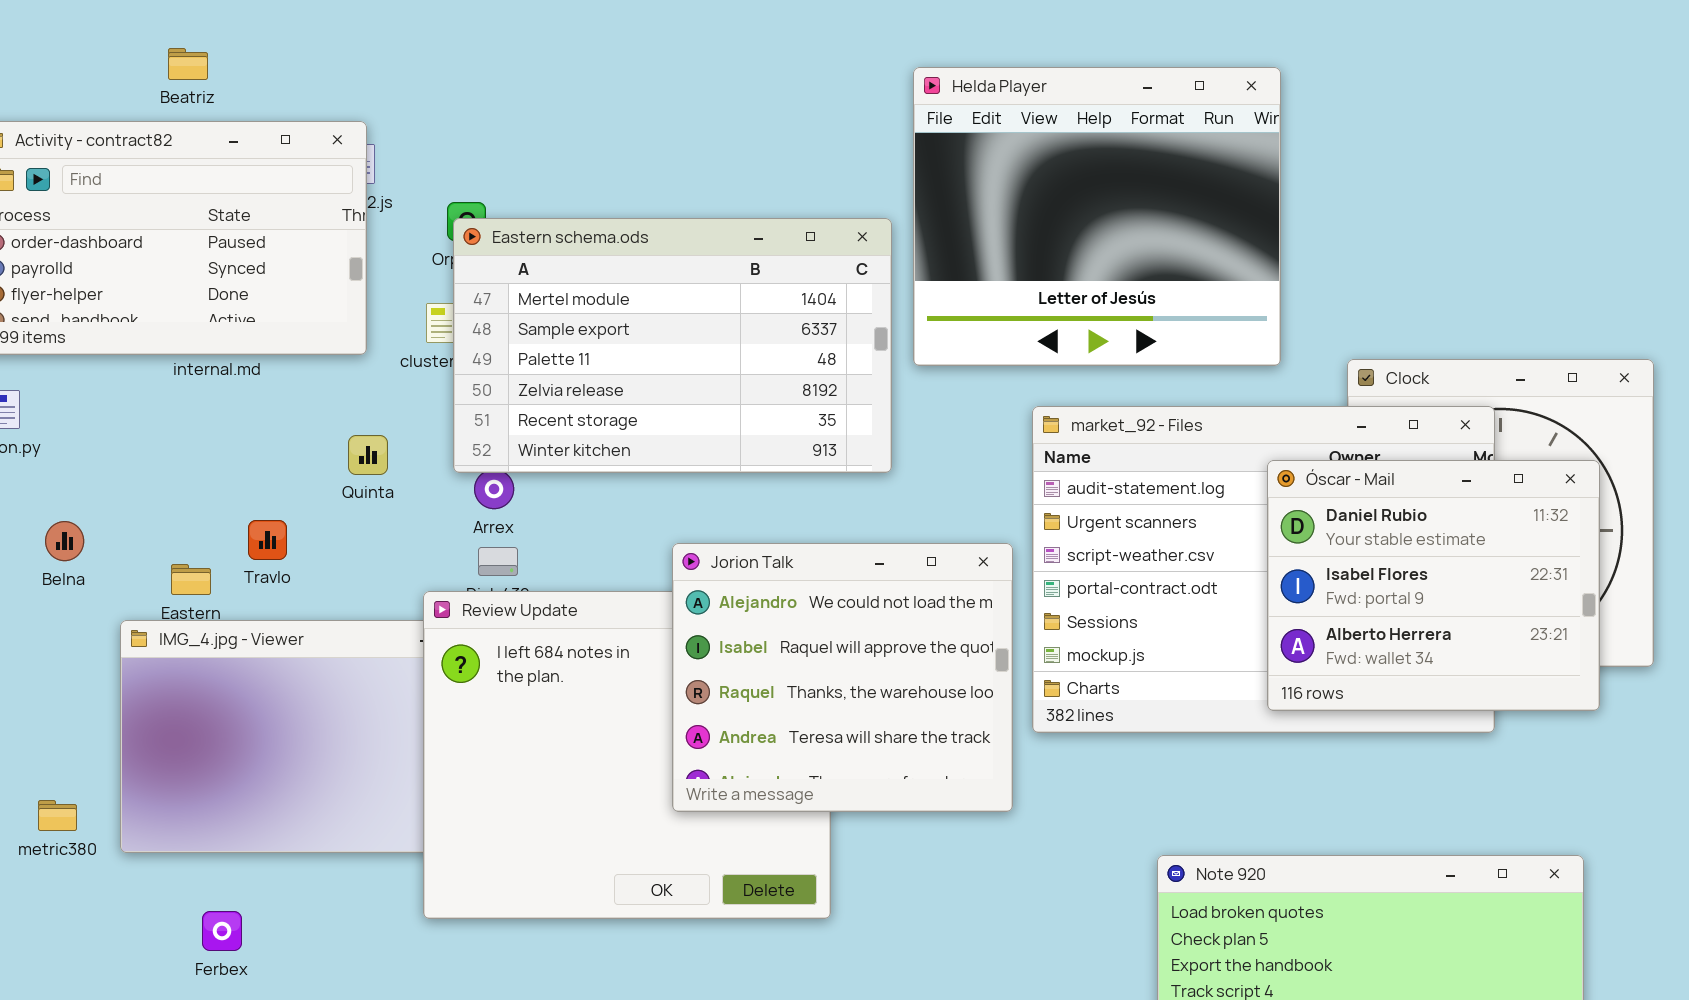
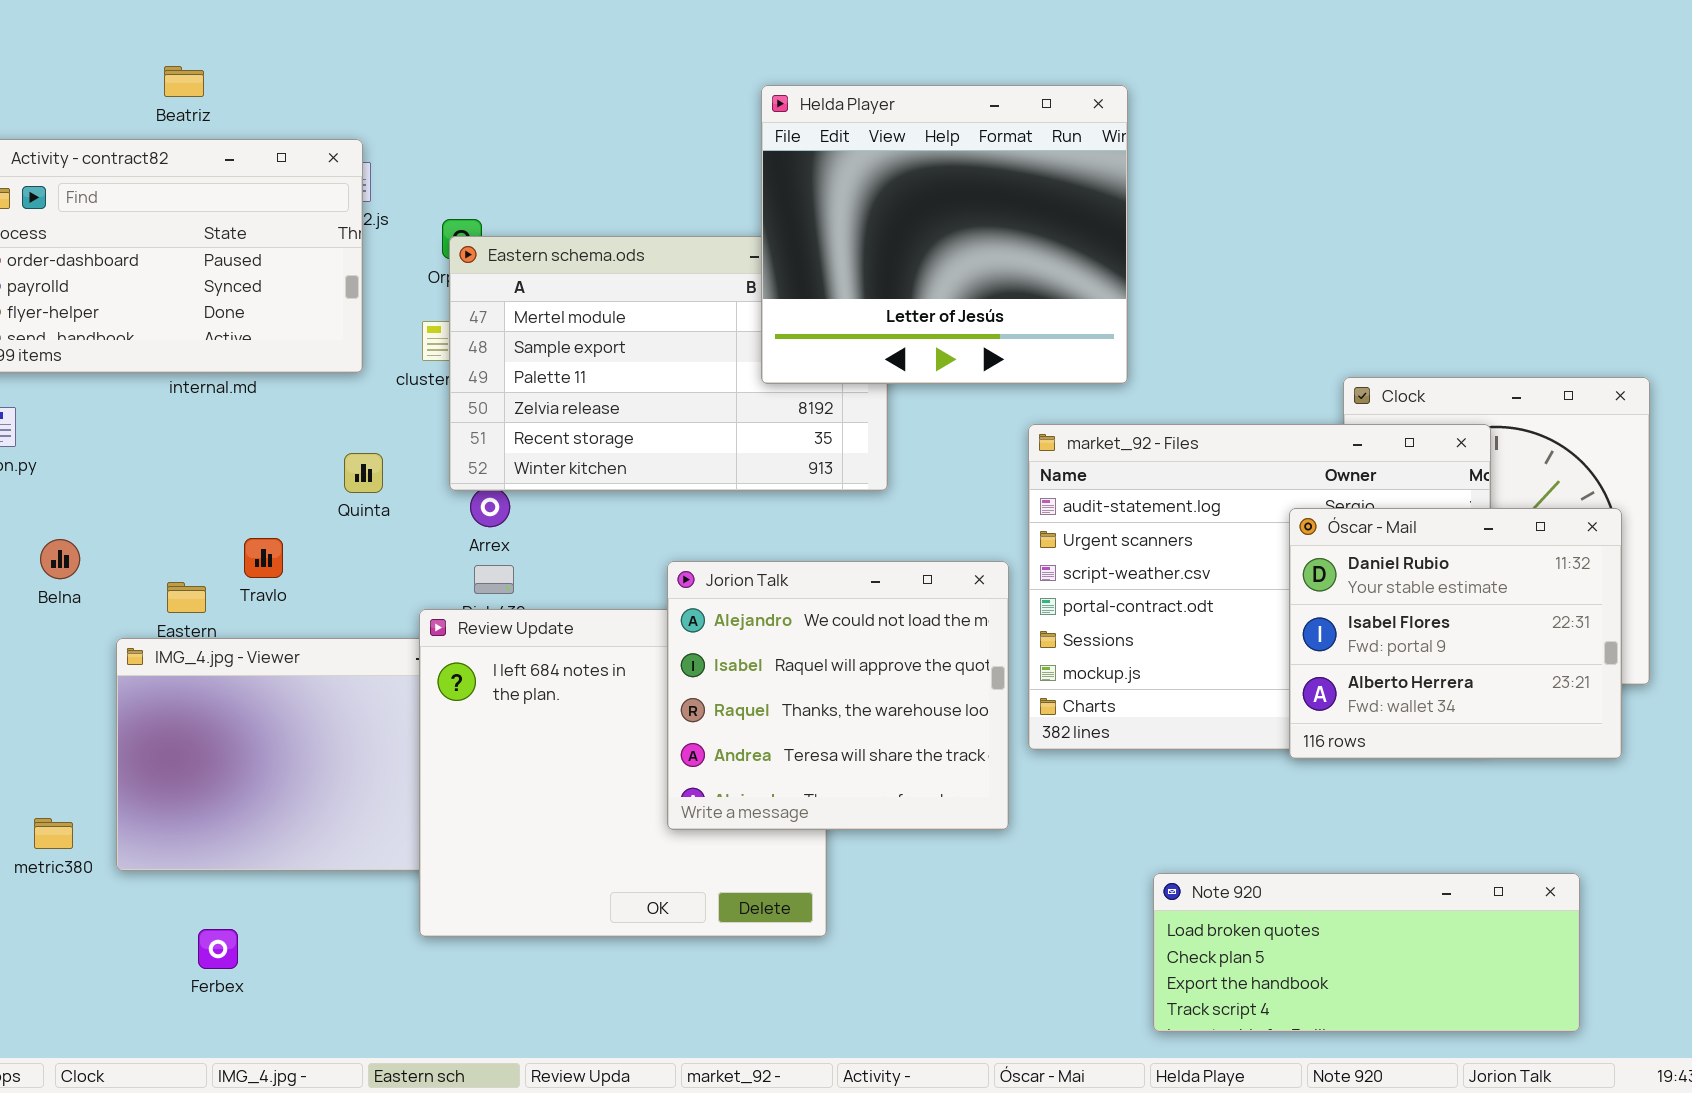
Helda Player: [913,67,1281,366] -> [761,85,1128,384], moved
Óscar - Mail: [1267,460,1600,711] -> [1289,508,1622,759], moved

